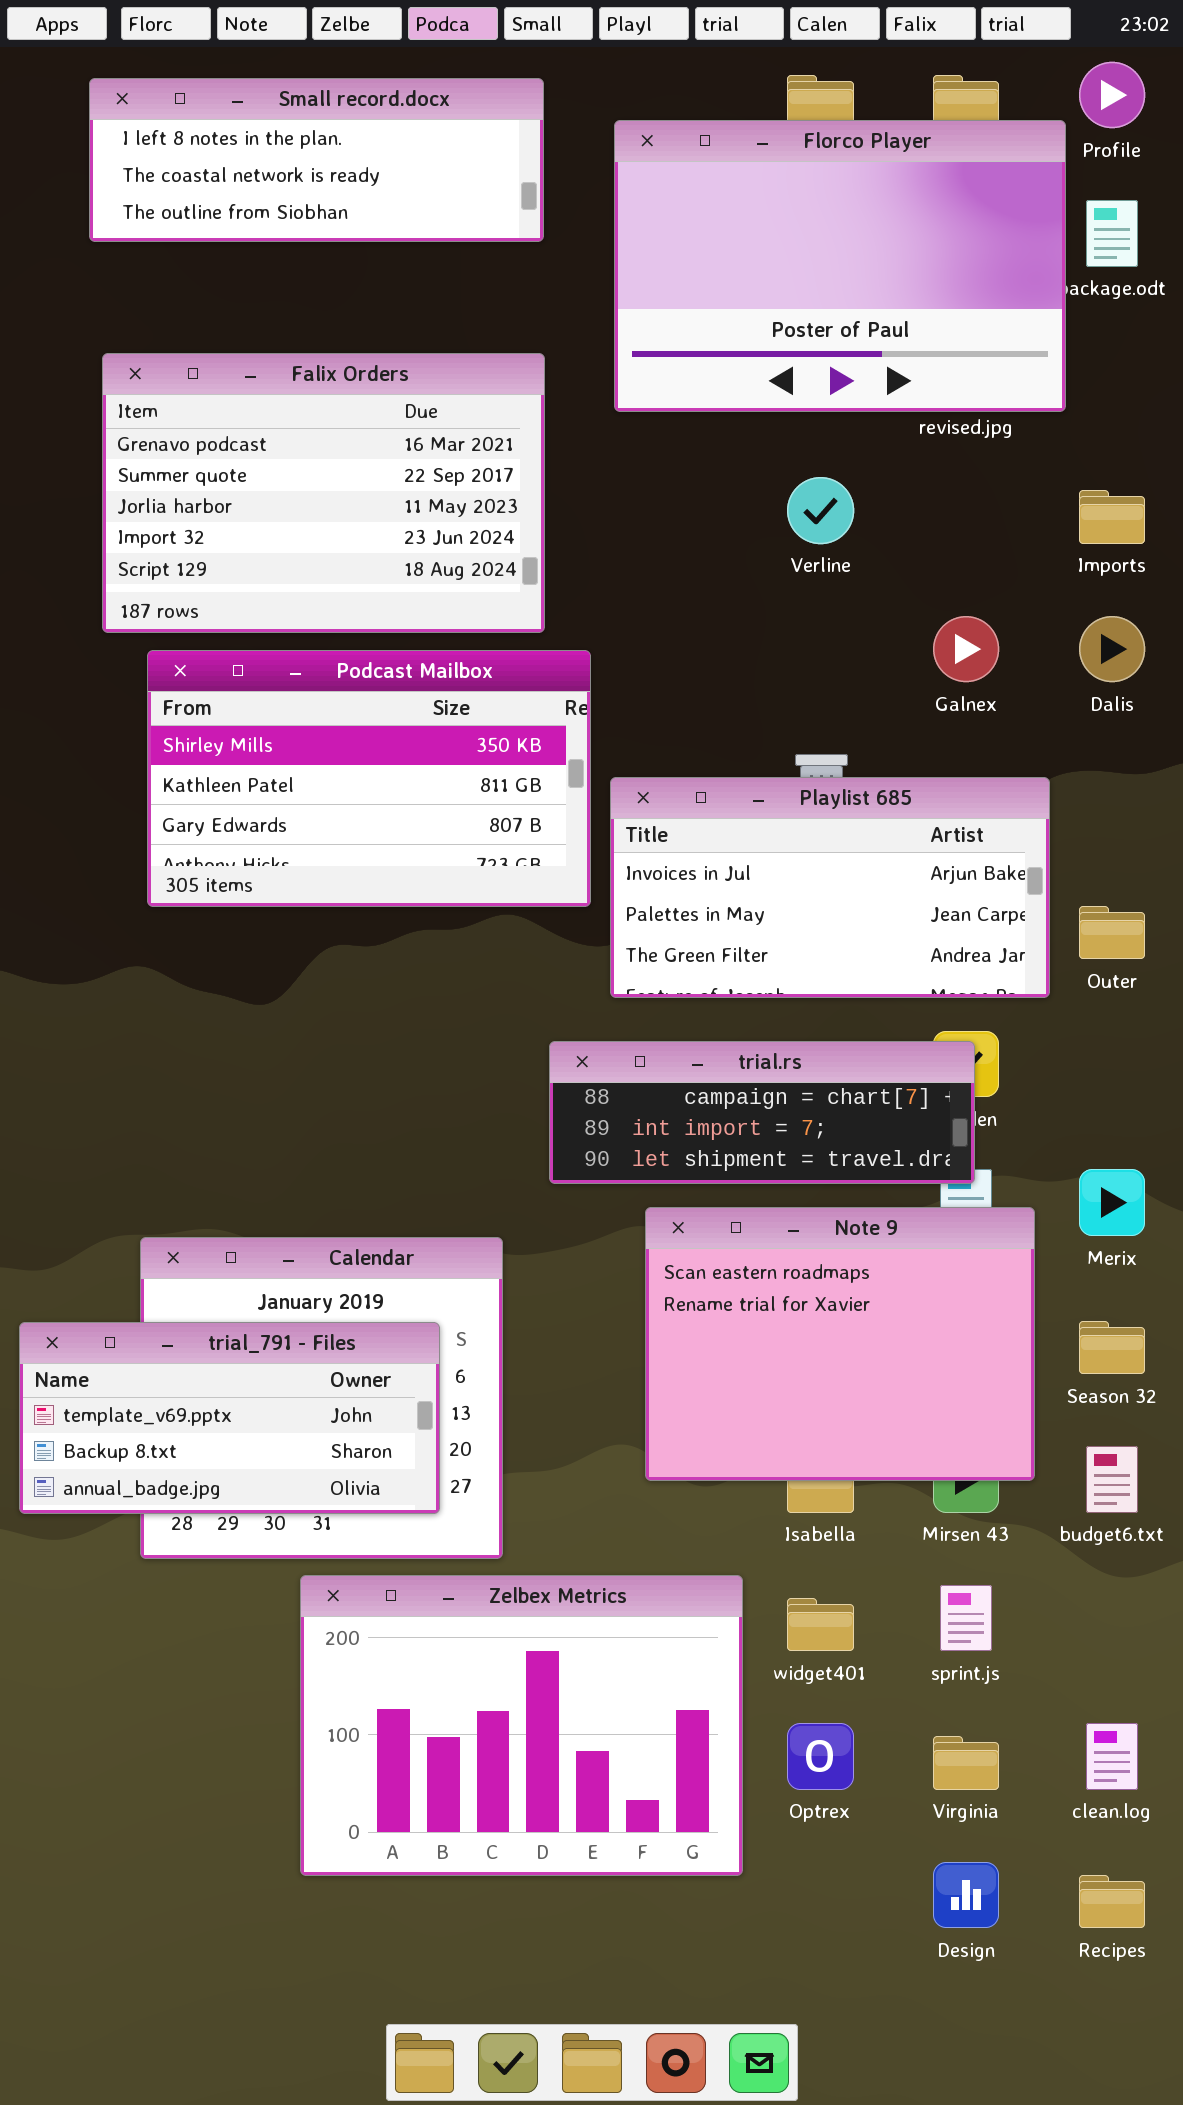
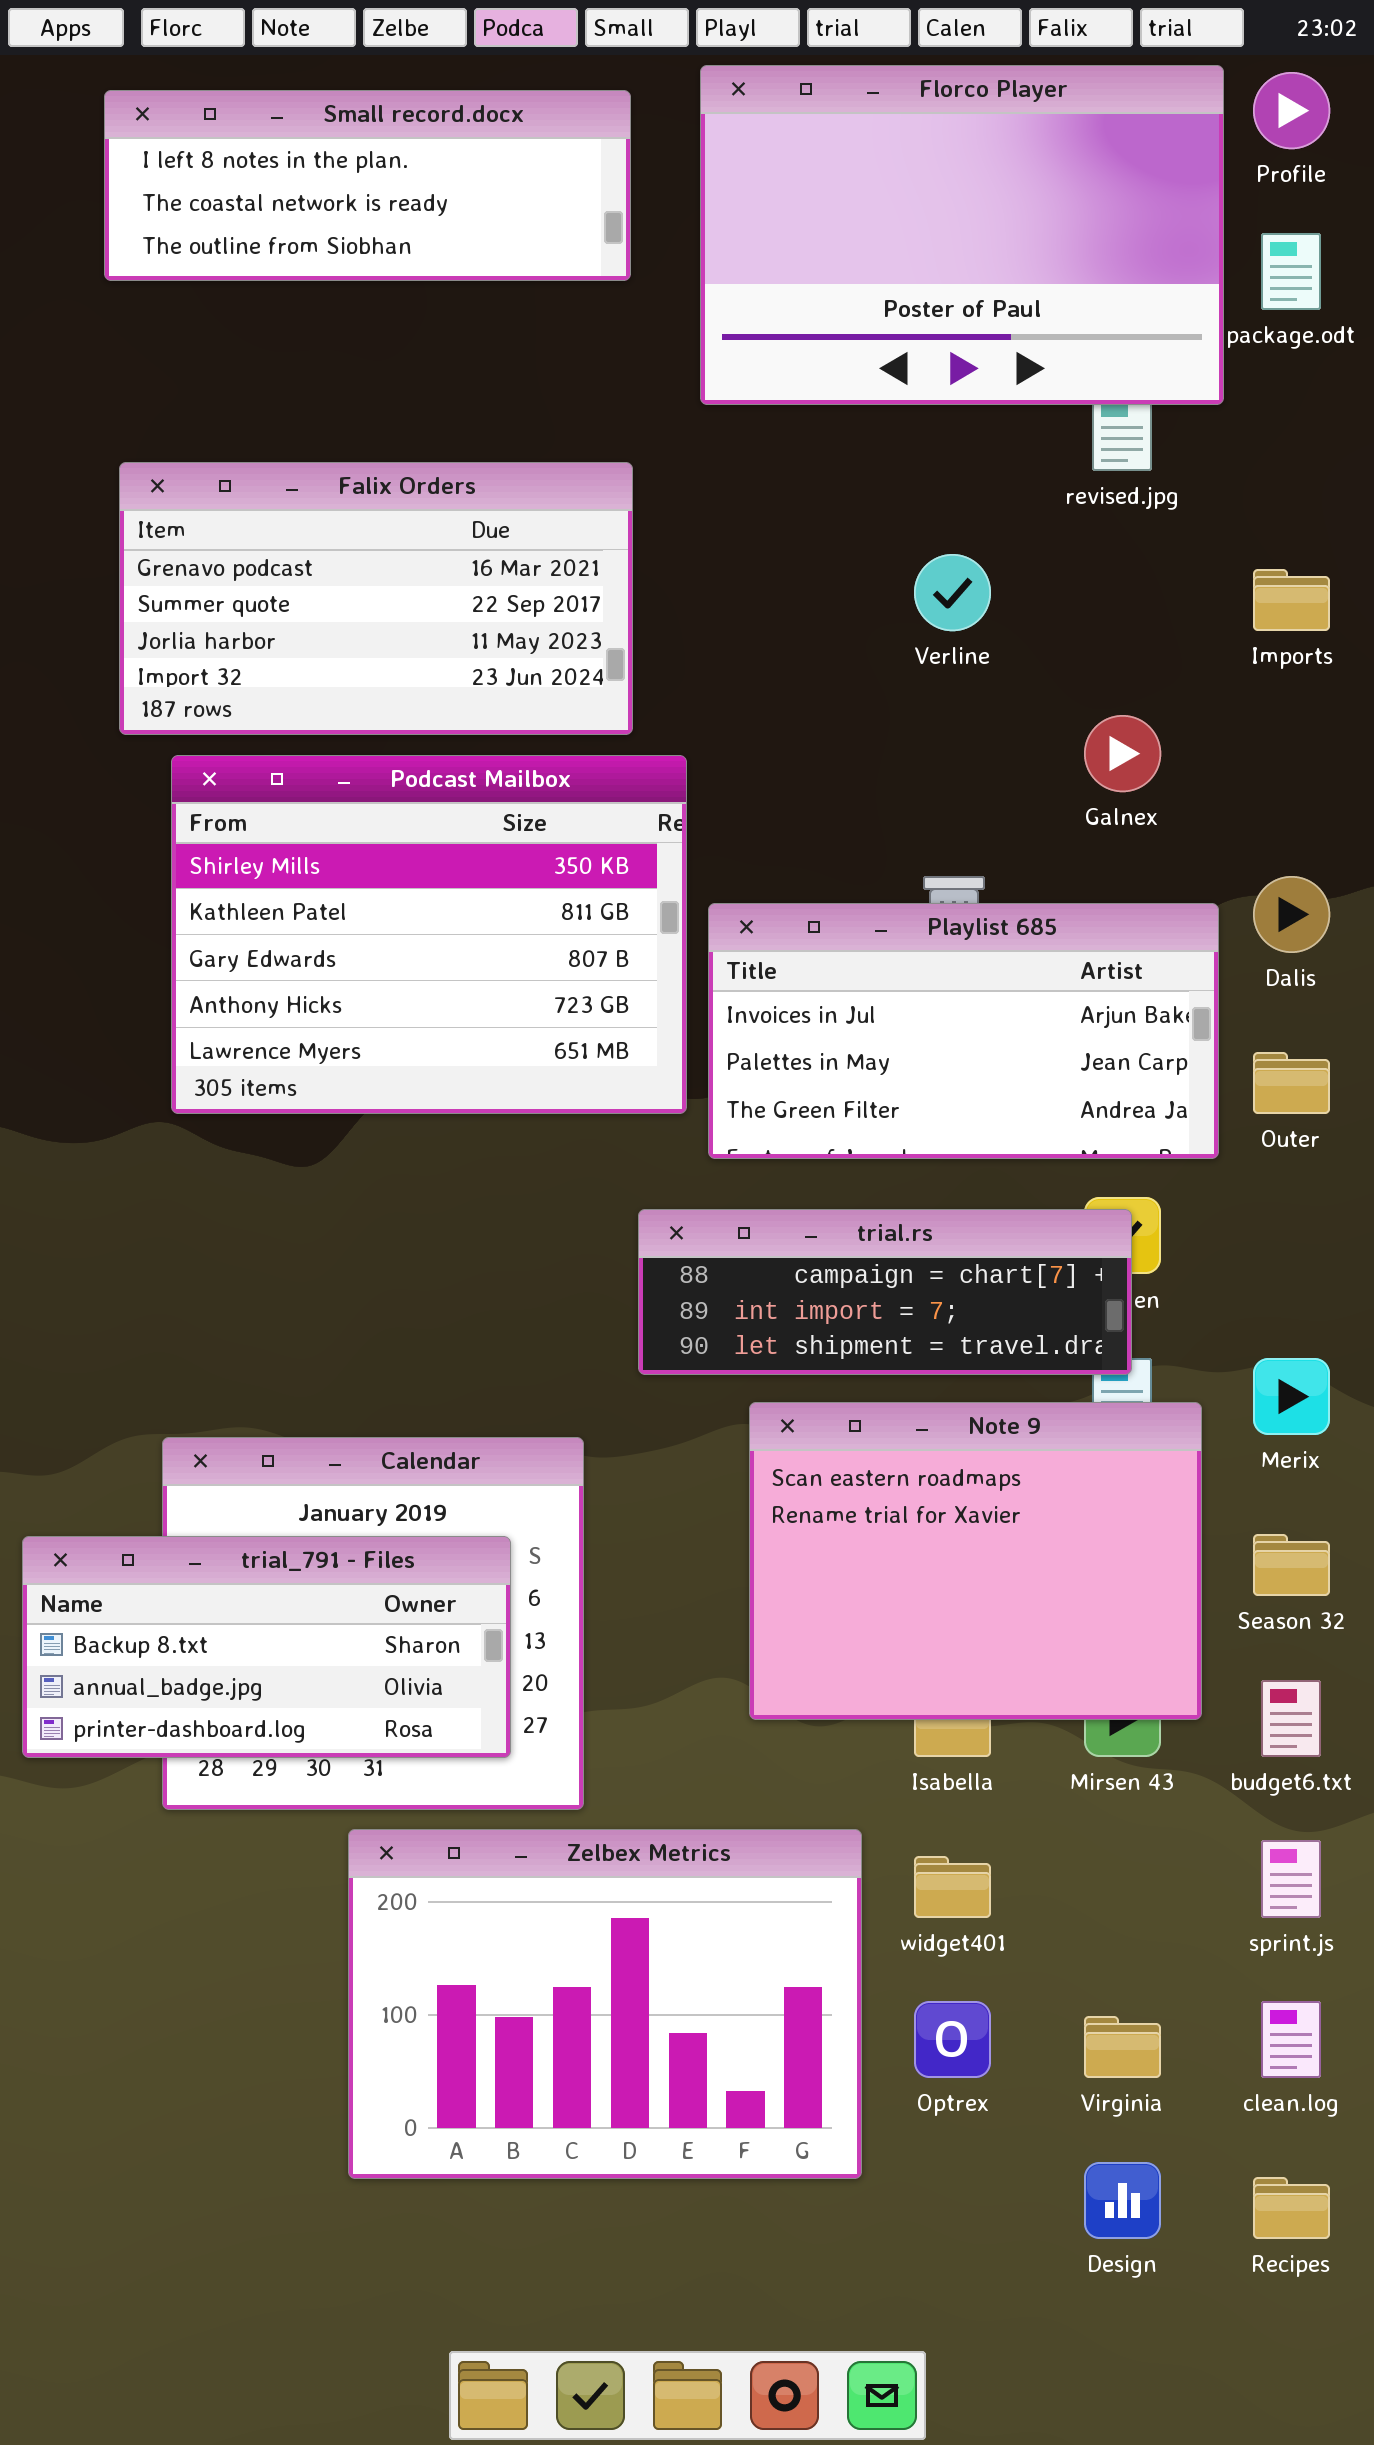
Florco Player: [614,120,1066,412] -> [700,65,1224,405], moved
Falix Orders: [102,353,545,633] -> [119,462,633,735], resized
Dalis: [1079,616,1145,682] -> [1253,876,1330,953], moved
Podcast Mailbox: [147,650,591,907] -> [171,755,687,1114], resized
trial_791 - Files: [19,1322,440,1514] -> [22,1536,511,1758], scrolled down 1 row
sprint.js: [940,1585,992,1651] -> [1261,1840,1321,1918], moved

